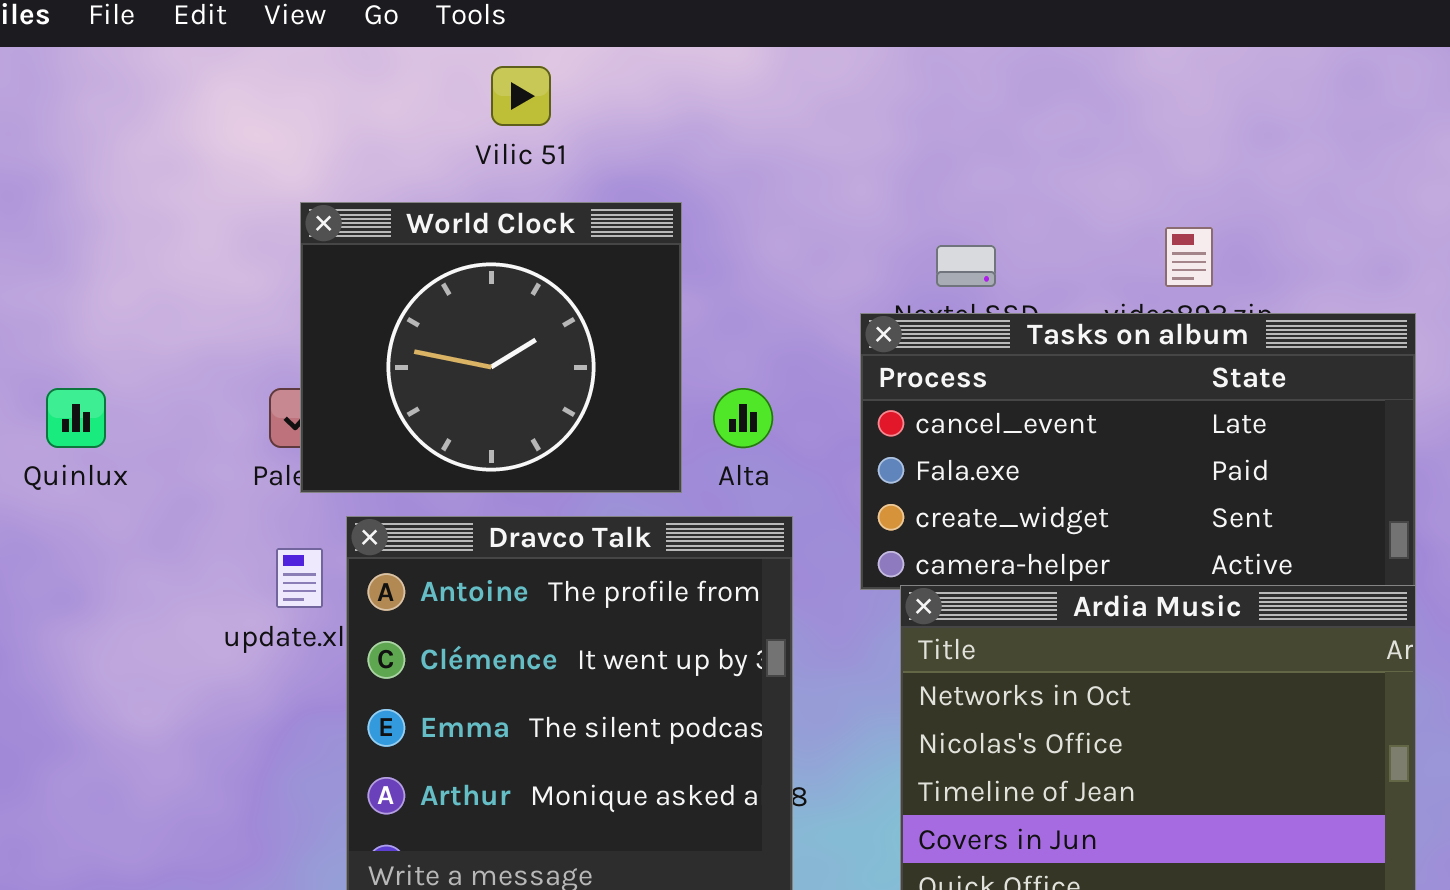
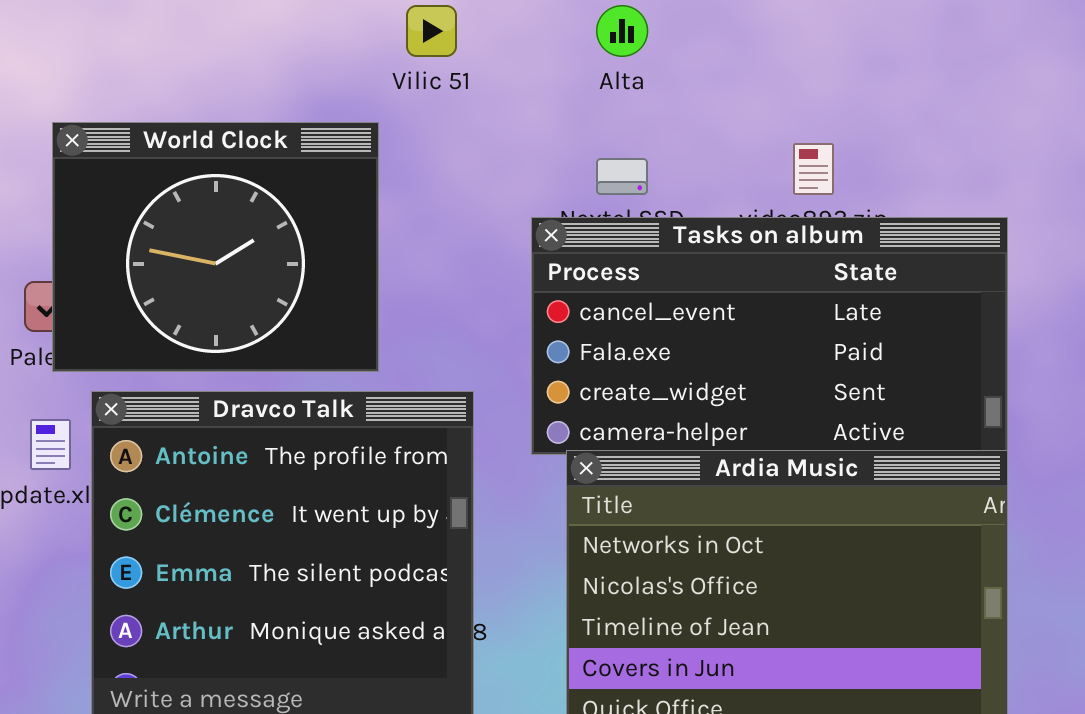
Vilic 51: [491,66,551,126] -> [406,5,457,57], moved
Alta: [713,388,773,448] -> [596,5,648,57], moved

